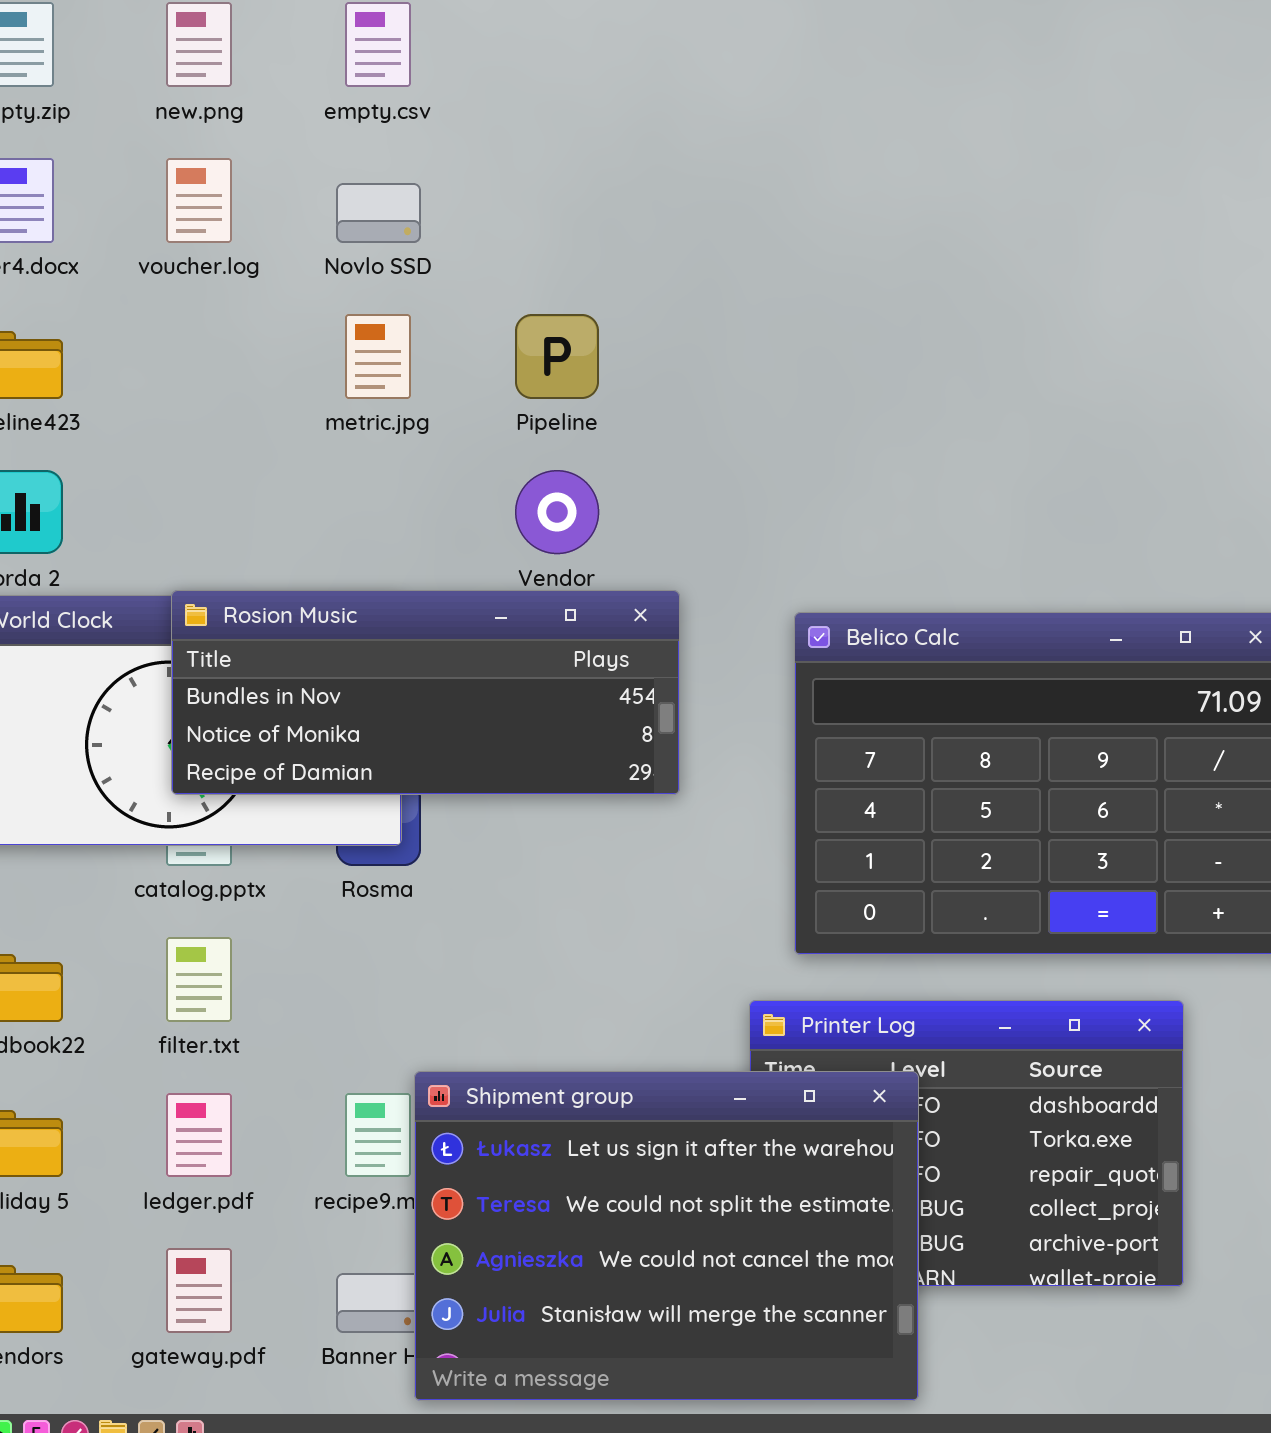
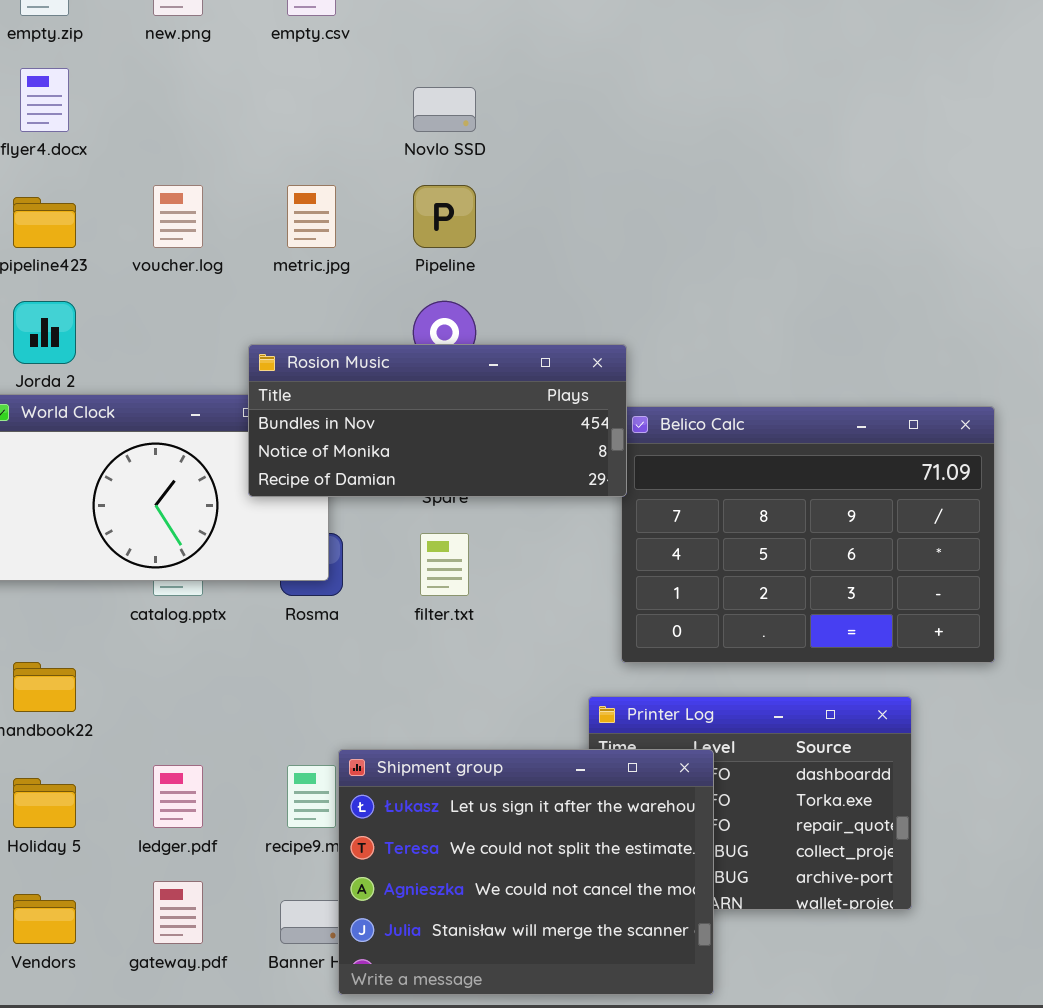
voucher.log: [166,158,232,243] -> [153,185,203,248], moved
Novlo SSD: [336,183,421,243] -> [413,87,476,132], moved
Rosion Music: [171,590,680,795] -> [248,344,627,497], moved
filter.txt: [166,937,232,1022] -> [420,533,469,596], moved

